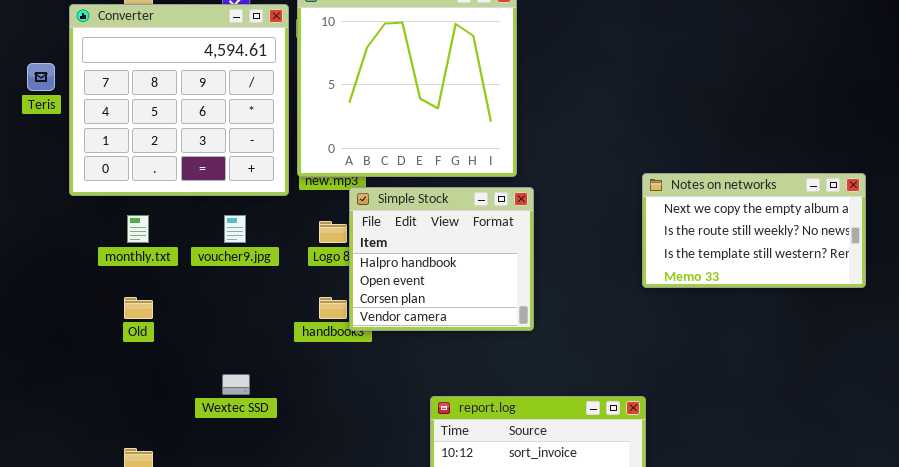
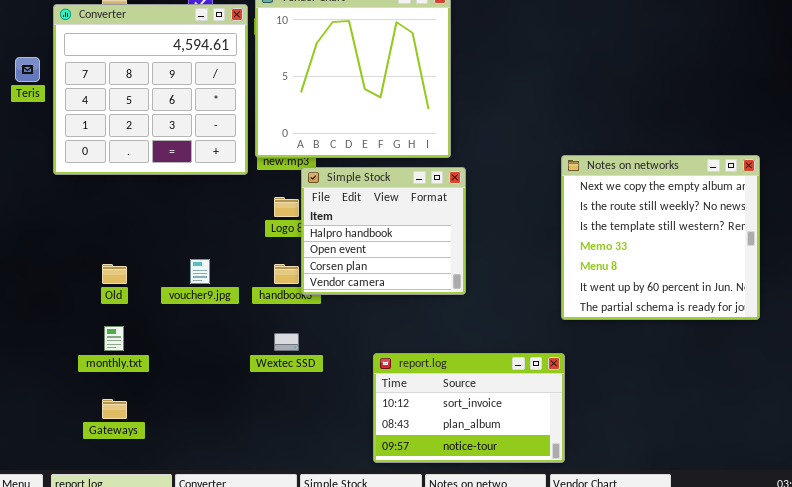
Notes on networks: [642,173,866,288] -> [561,155,760,320], resized
monthly.txt: [127,215,149,243] -> [104,326,124,351], moved
voucher9.jpg: [224,215,246,243] -> [190,259,210,284], moved
Wextec SSD: [222,374,250,395] -> [274,333,299,351], moved

